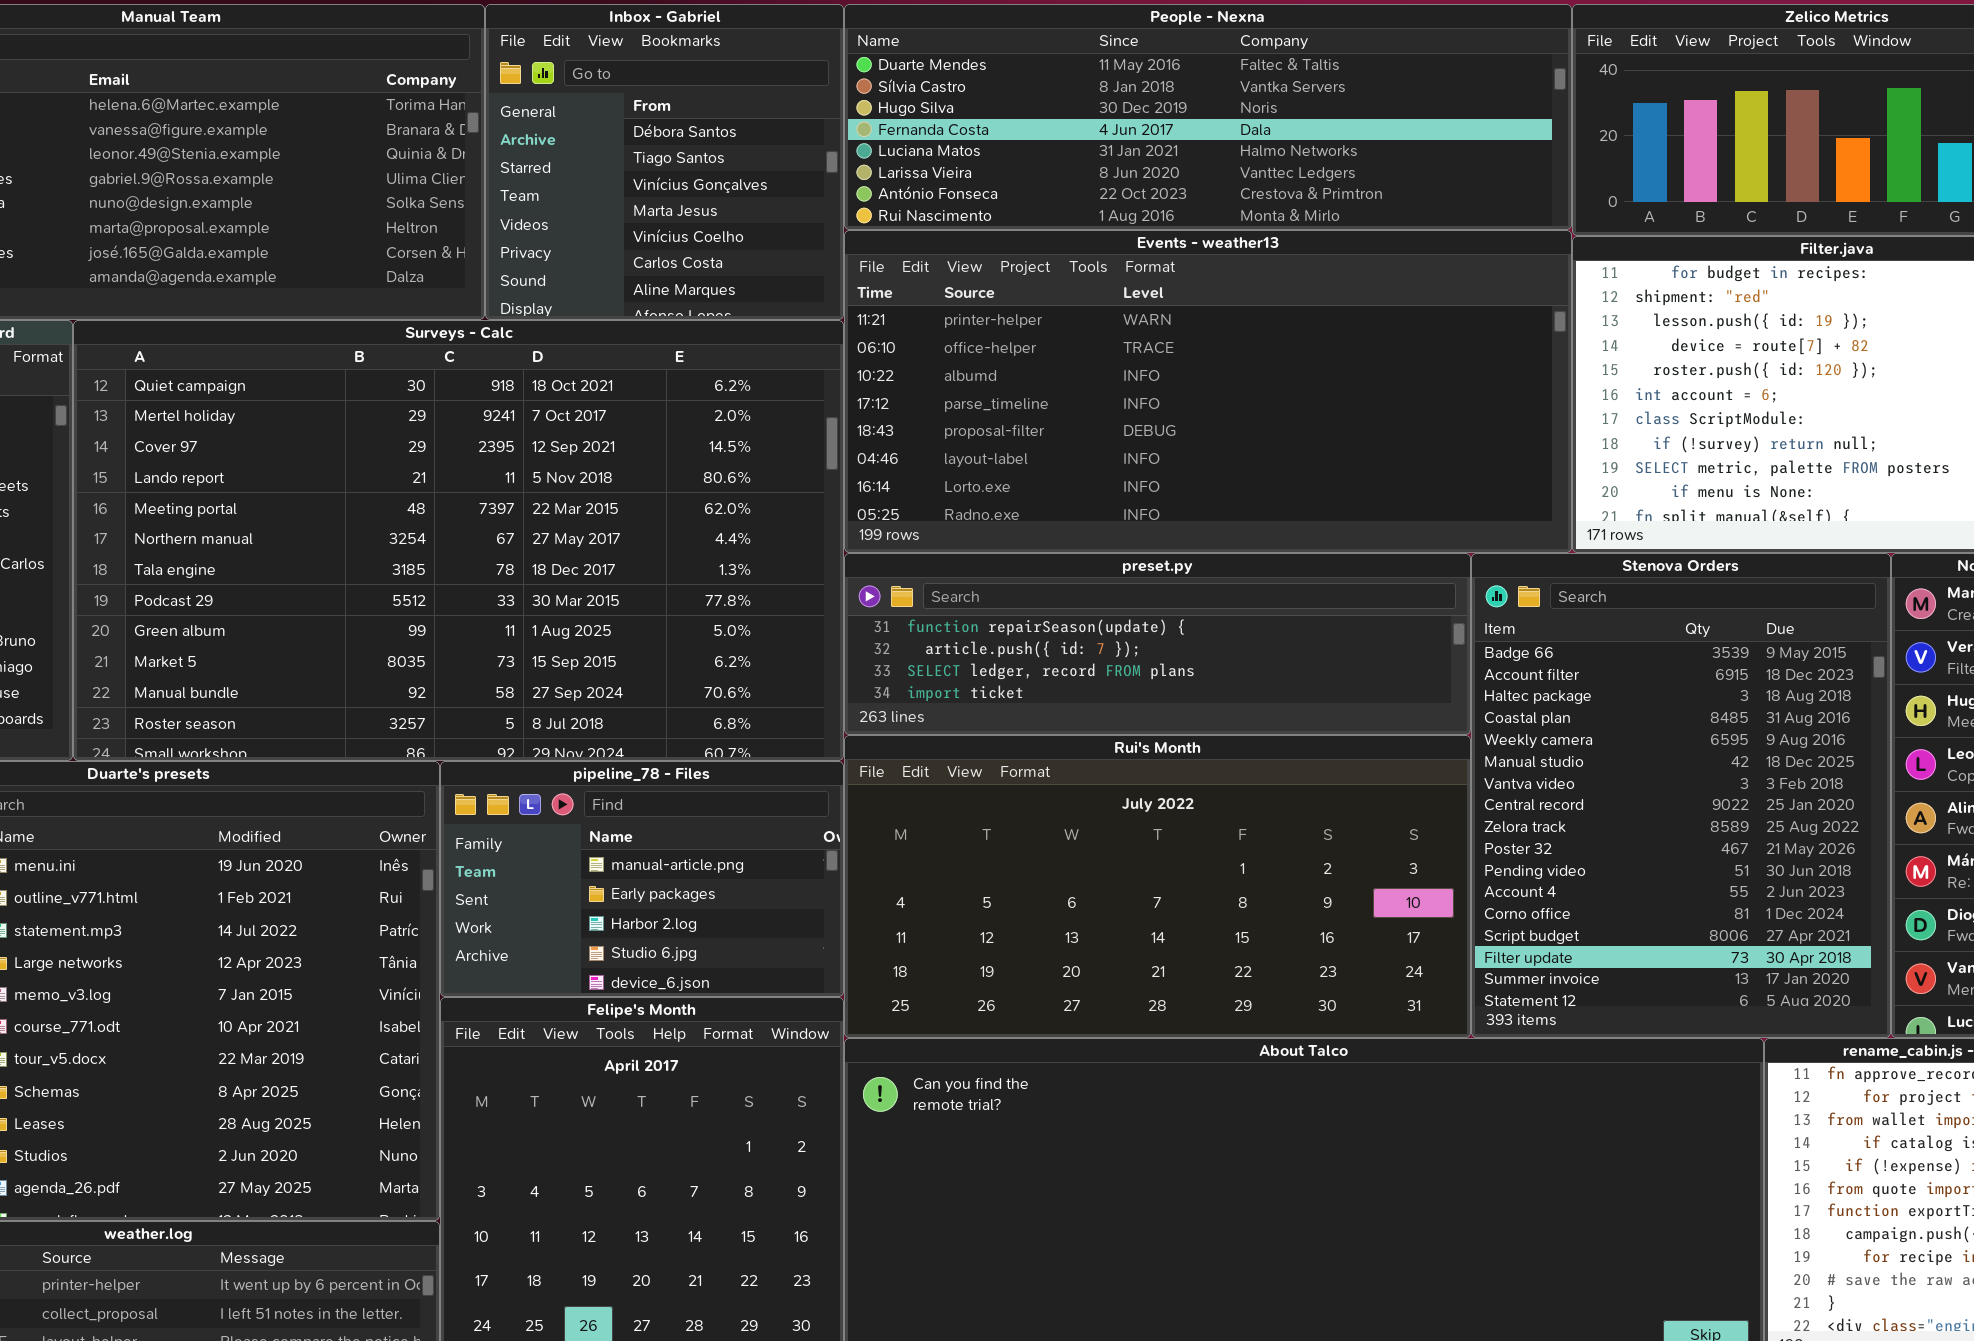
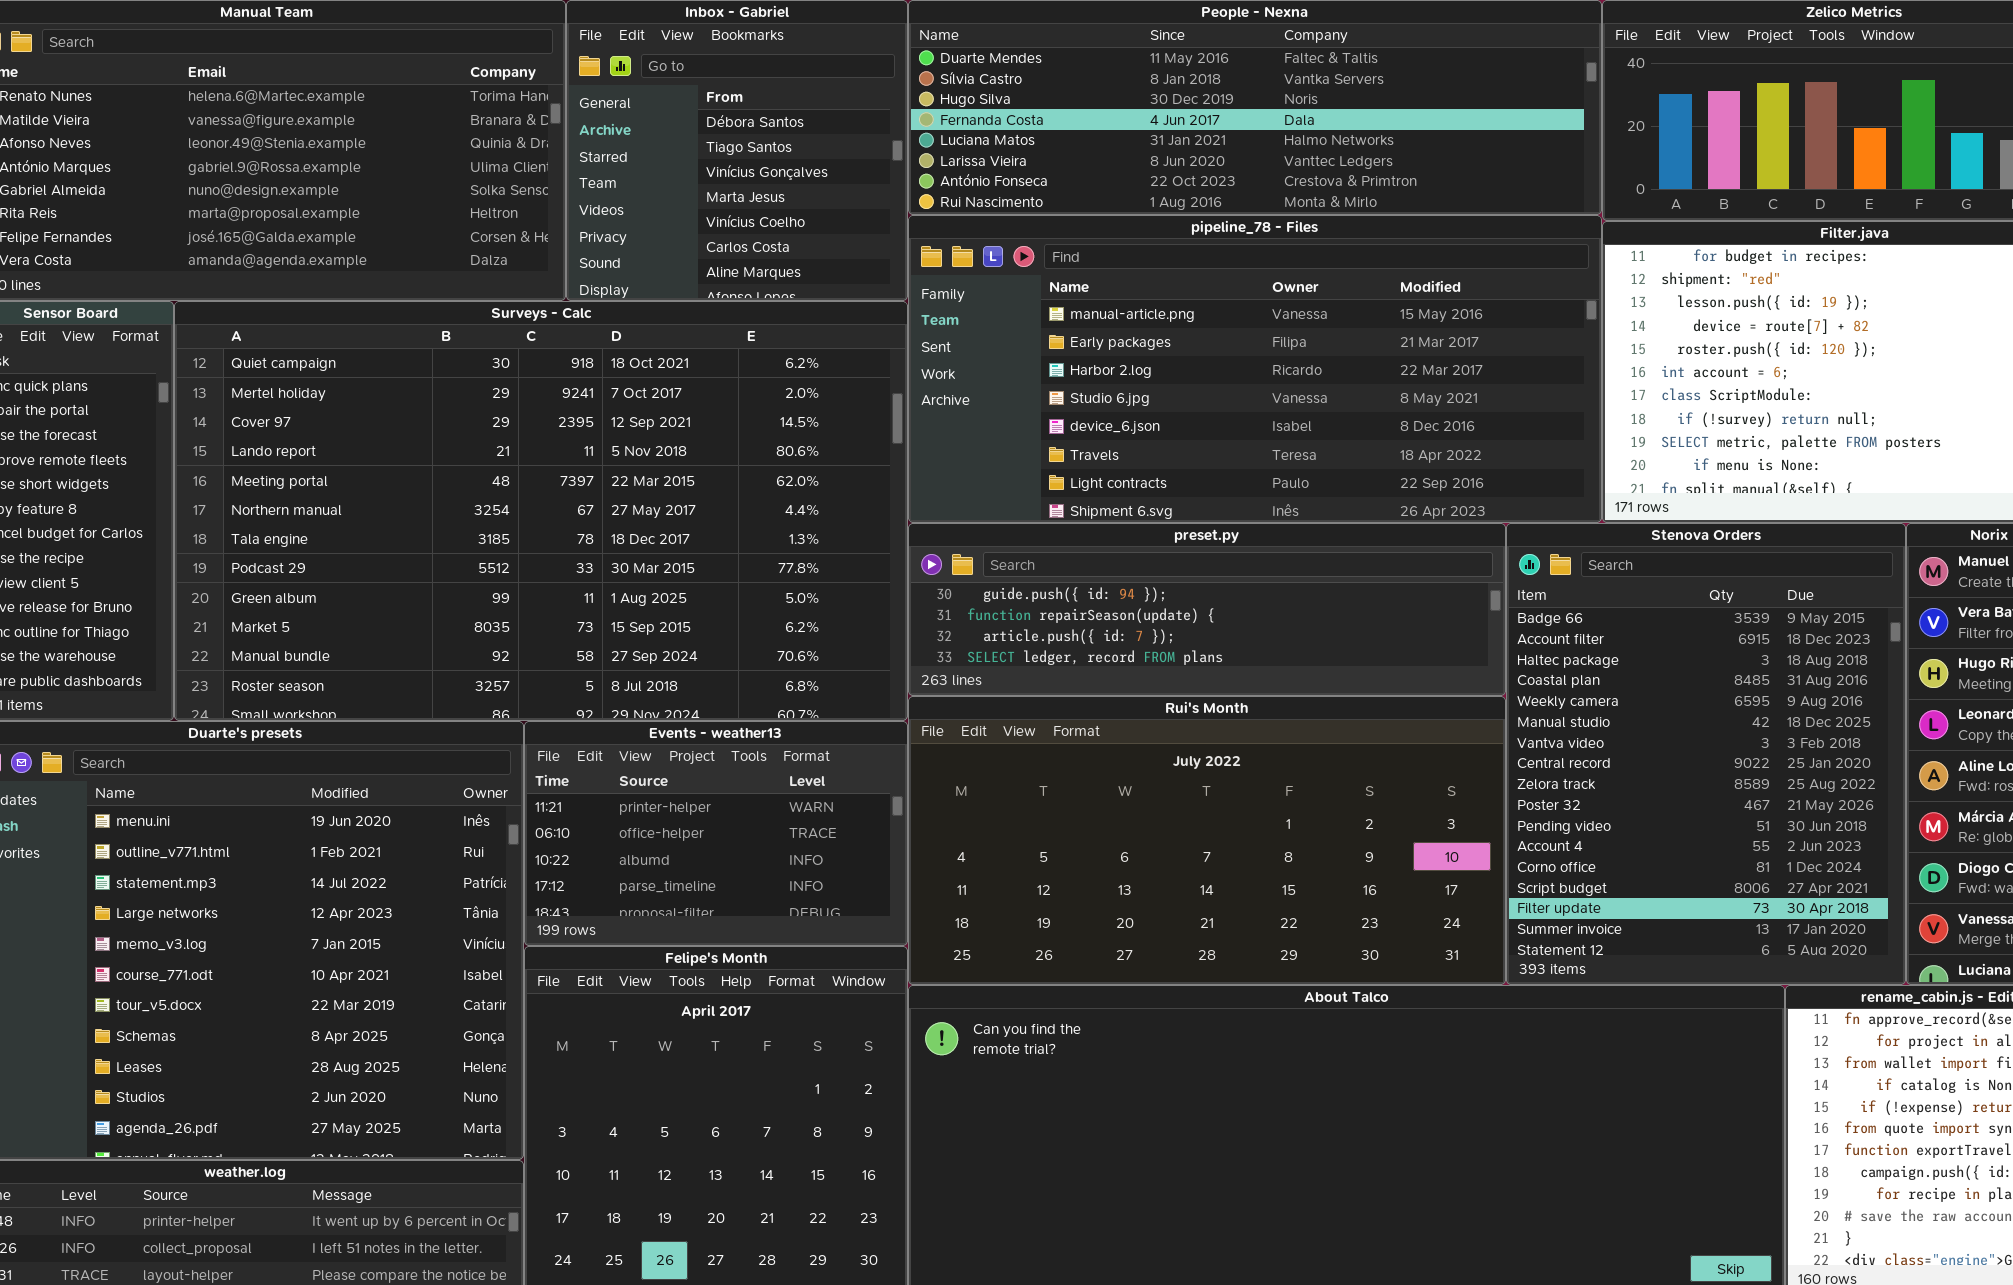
Events - weather13: [844,230,1572,553] -> [524,721,908,946], moved, resized
preset.py: [844,553,1471,735] -> [908,523,1506,696], scrolled up 1 row
pipeline_78 - Files: [440,761,844,997] -> [908,215,1602,523], moved, resized

